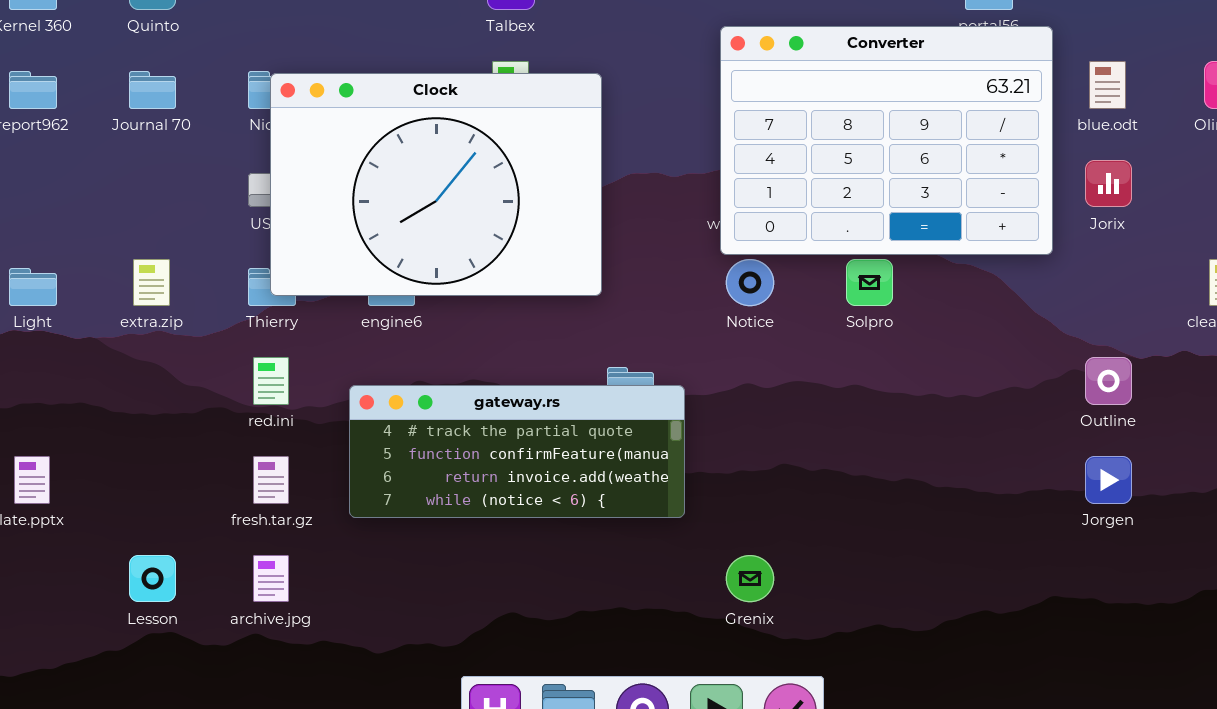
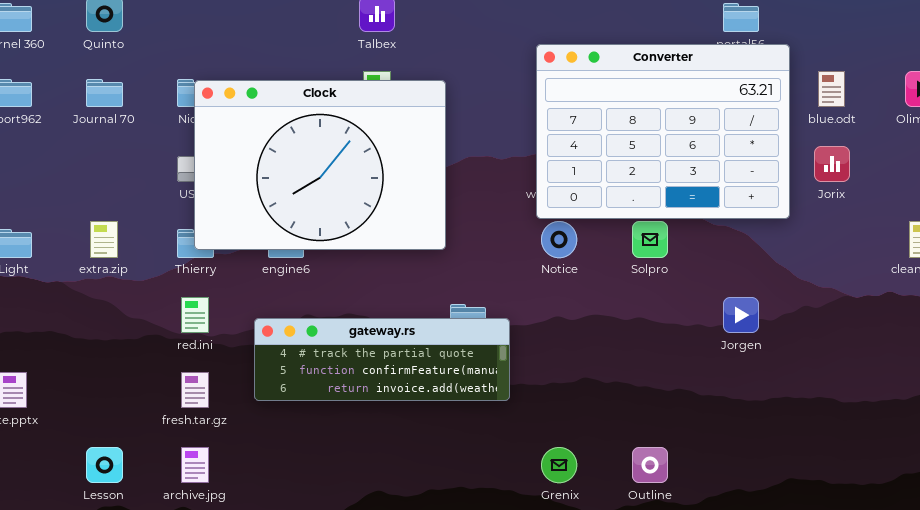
Outline: [1085,357,1132,405] -> [632,447,668,483], moved
gateway.rs: [349,385,685,518] -> [254,318,510,401], resized
Jorgen: [1085,456,1132,504] -> [723,297,759,333], moved

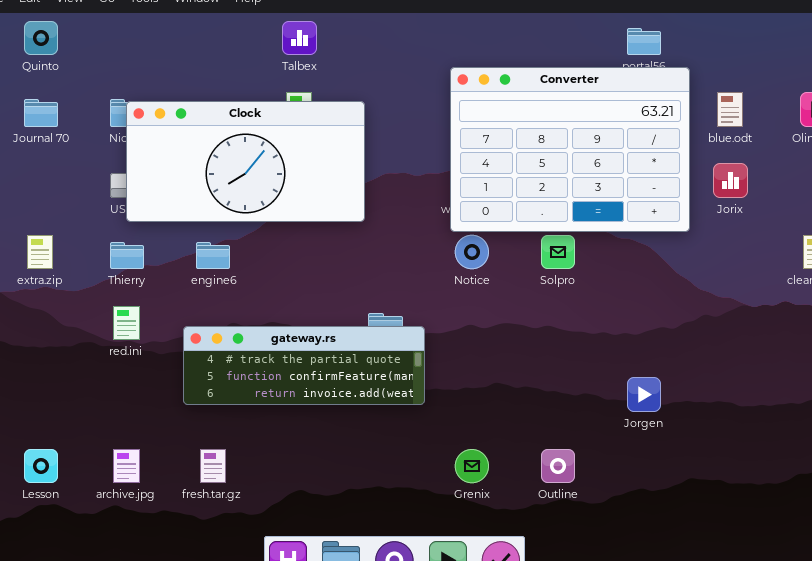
Clock: [194,80,446,250] -> [126,101,365,222], resized
Jorgen: [723,297,759,333] -> [627,377,661,412], moved
fresh.tar.gz: [181,372,209,408] -> [200,449,226,483], moved

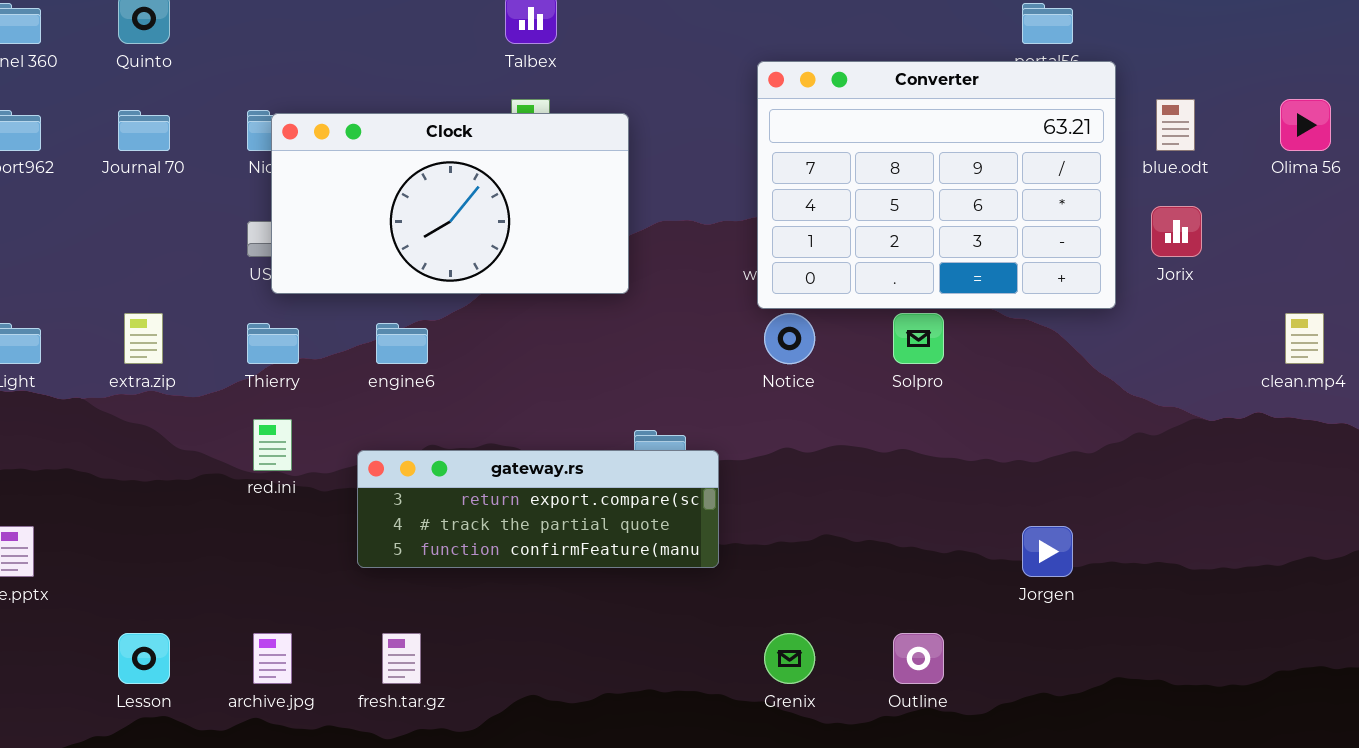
gateway.rs: [183,326,425,405] -> [357,450,719,568], scrolled up 1 row

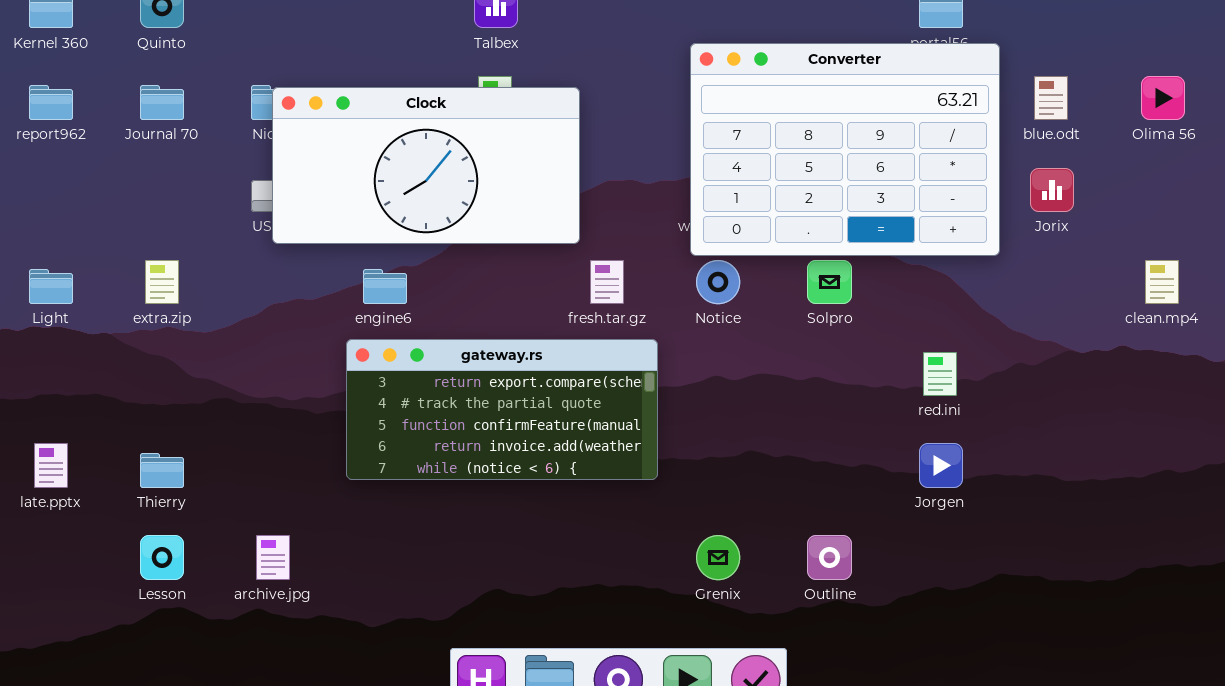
Thierry: [247,323,299,364] -> [140,453,184,488], moved
red.ini: [253,419,292,471] -> [923,352,957,396], moved
gateway.rs: [357,450,719,568] -> [346,339,658,480], resized
fresh.tar.gz: [382,633,421,684] -> [590,260,624,304], moved

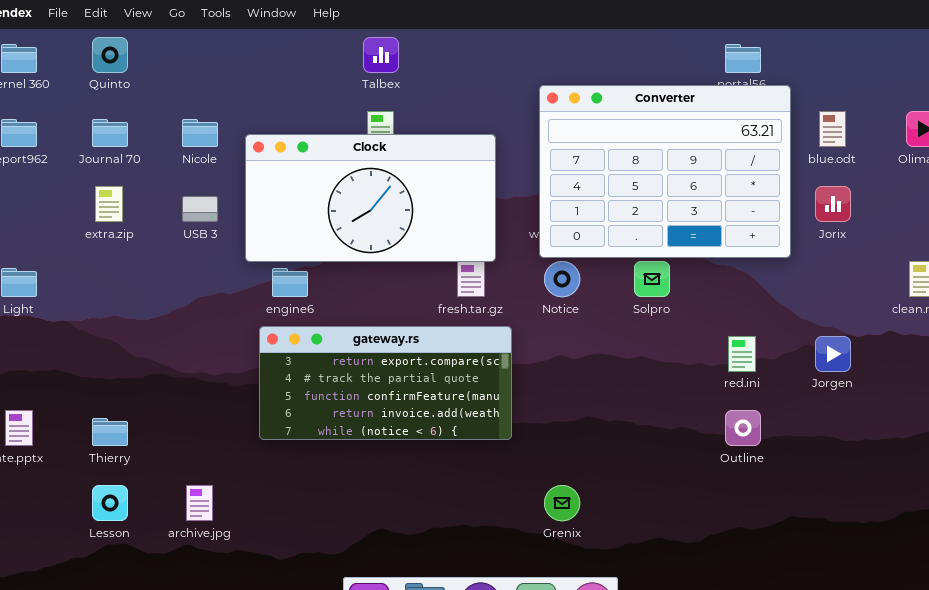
Clock: [272,87,580,244] -> [245,134,496,262], moved
extra.zip: [145,260,179,304] -> [95,186,123,222], moved
Jorgen: [919,443,963,488] -> [815,336,851,372], moved
Outline: [807,535,852,580] -> [725,410,761,446], moved

